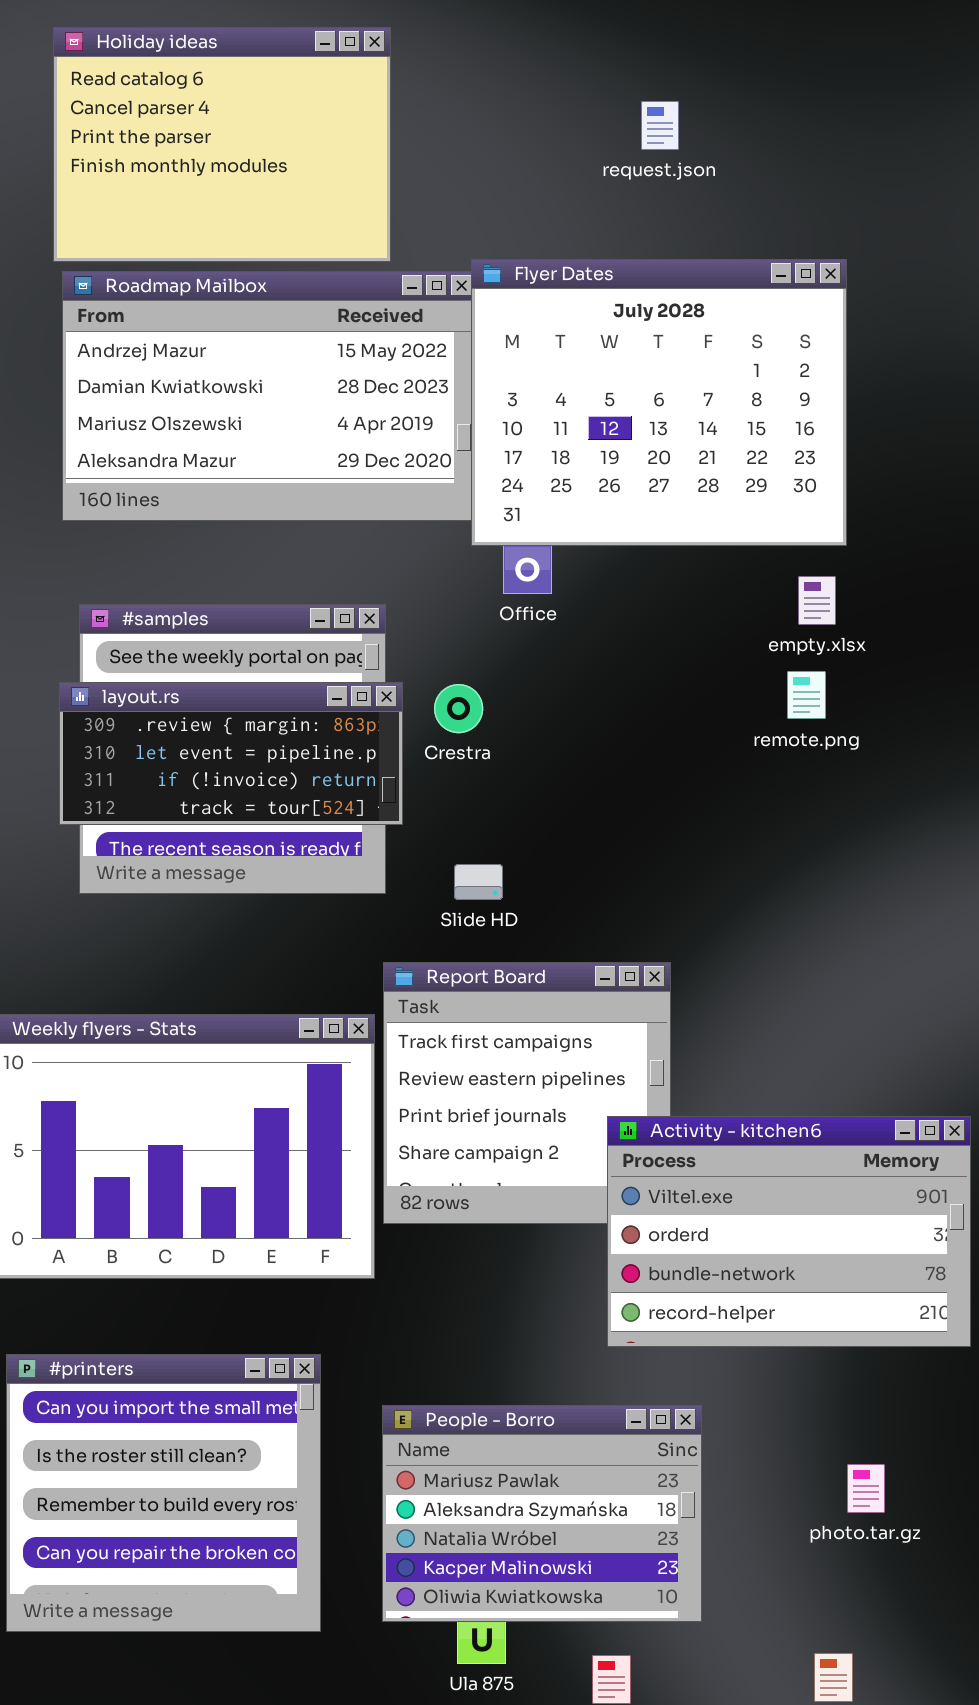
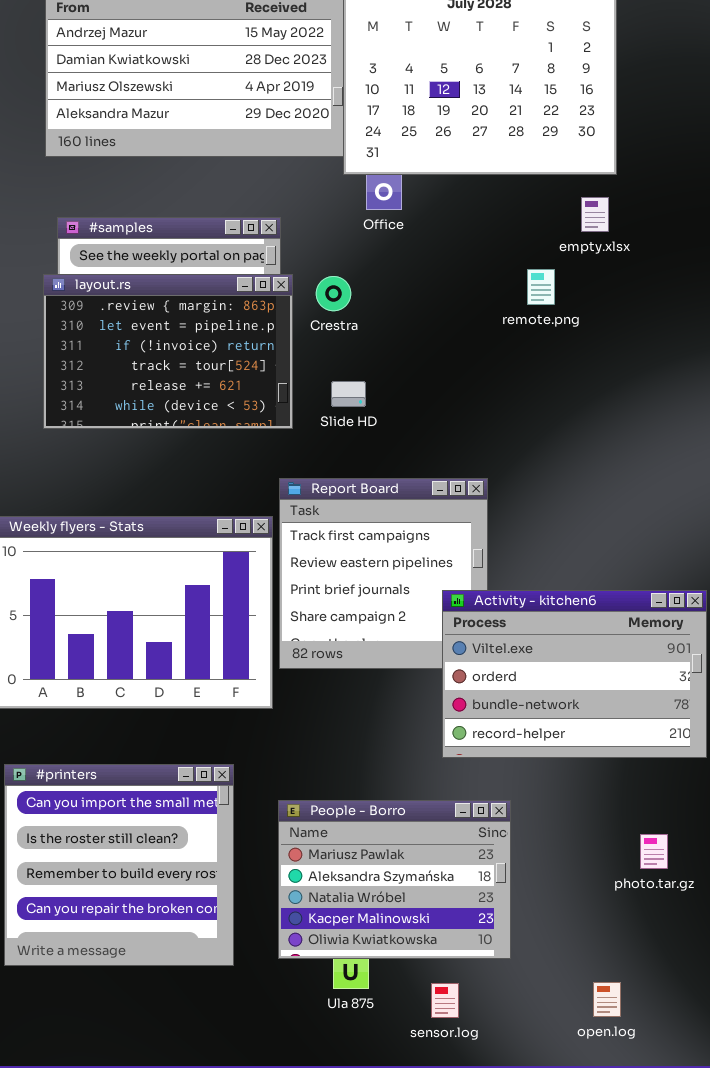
remote.png: [787,671,826,719] -> [527,269,555,305], moved
layout.rs: [59,682,403,825] -> [43,274,293,429], resized
Slide HD: [454,864,503,900] -> [331,381,366,407], moved
photo.tar.gz: [847,1464,885,1513] -> [640,834,668,869], moved

